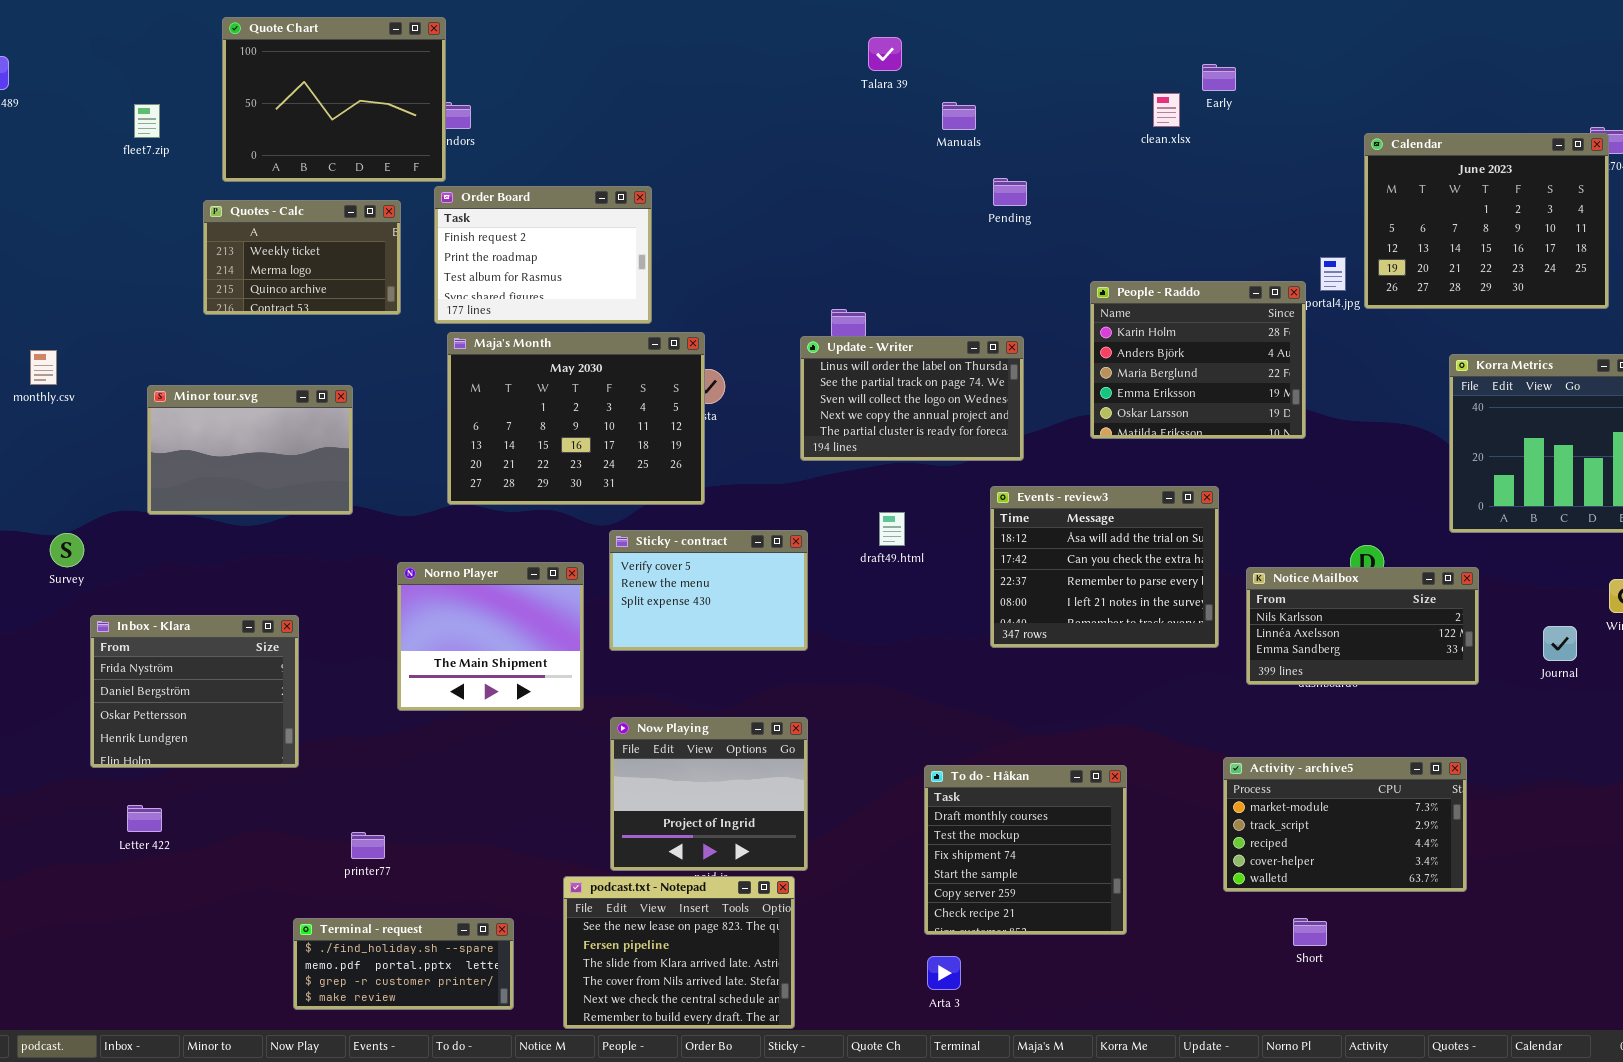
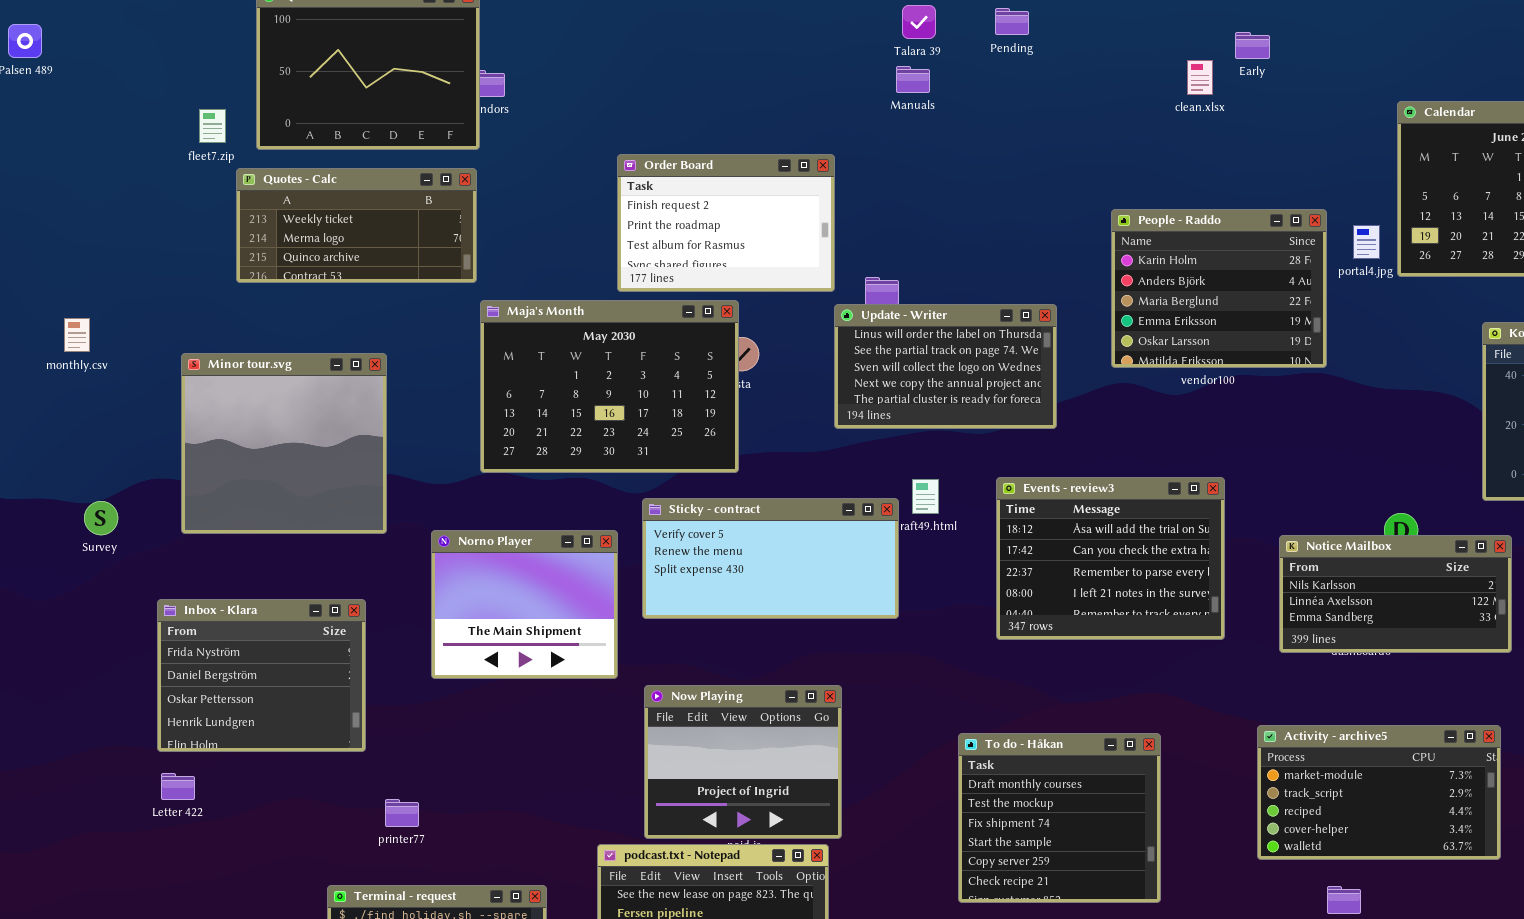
Manuals: [942,102,976,130] -> [896,66,930,93], moved
fleet7.zip: [134,104,160,138] -> [199,109,226,143], moved
Pending: [993,178,1027,206] -> [995,8,1029,35], moved
Order Board: [434,186,652,324] -> [617,154,835,292], moved
Quotes - Calc: [203,200,401,315] -> [236,168,477,283], resized
People - Raddo: [1090,281,1306,439] -> [1111,209,1327,368], moved
Minor tour.svg: [147,385,353,515] -> [181,353,387,534], resized
Events - review3: [990,486,1219,648] -> [996,477,1225,640], moved
Sticky - contract: [609,530,808,651] -> [642,498,899,619], resized
Inbox - Klara: [90,615,299,768] -> [157,599,366,752], moved

